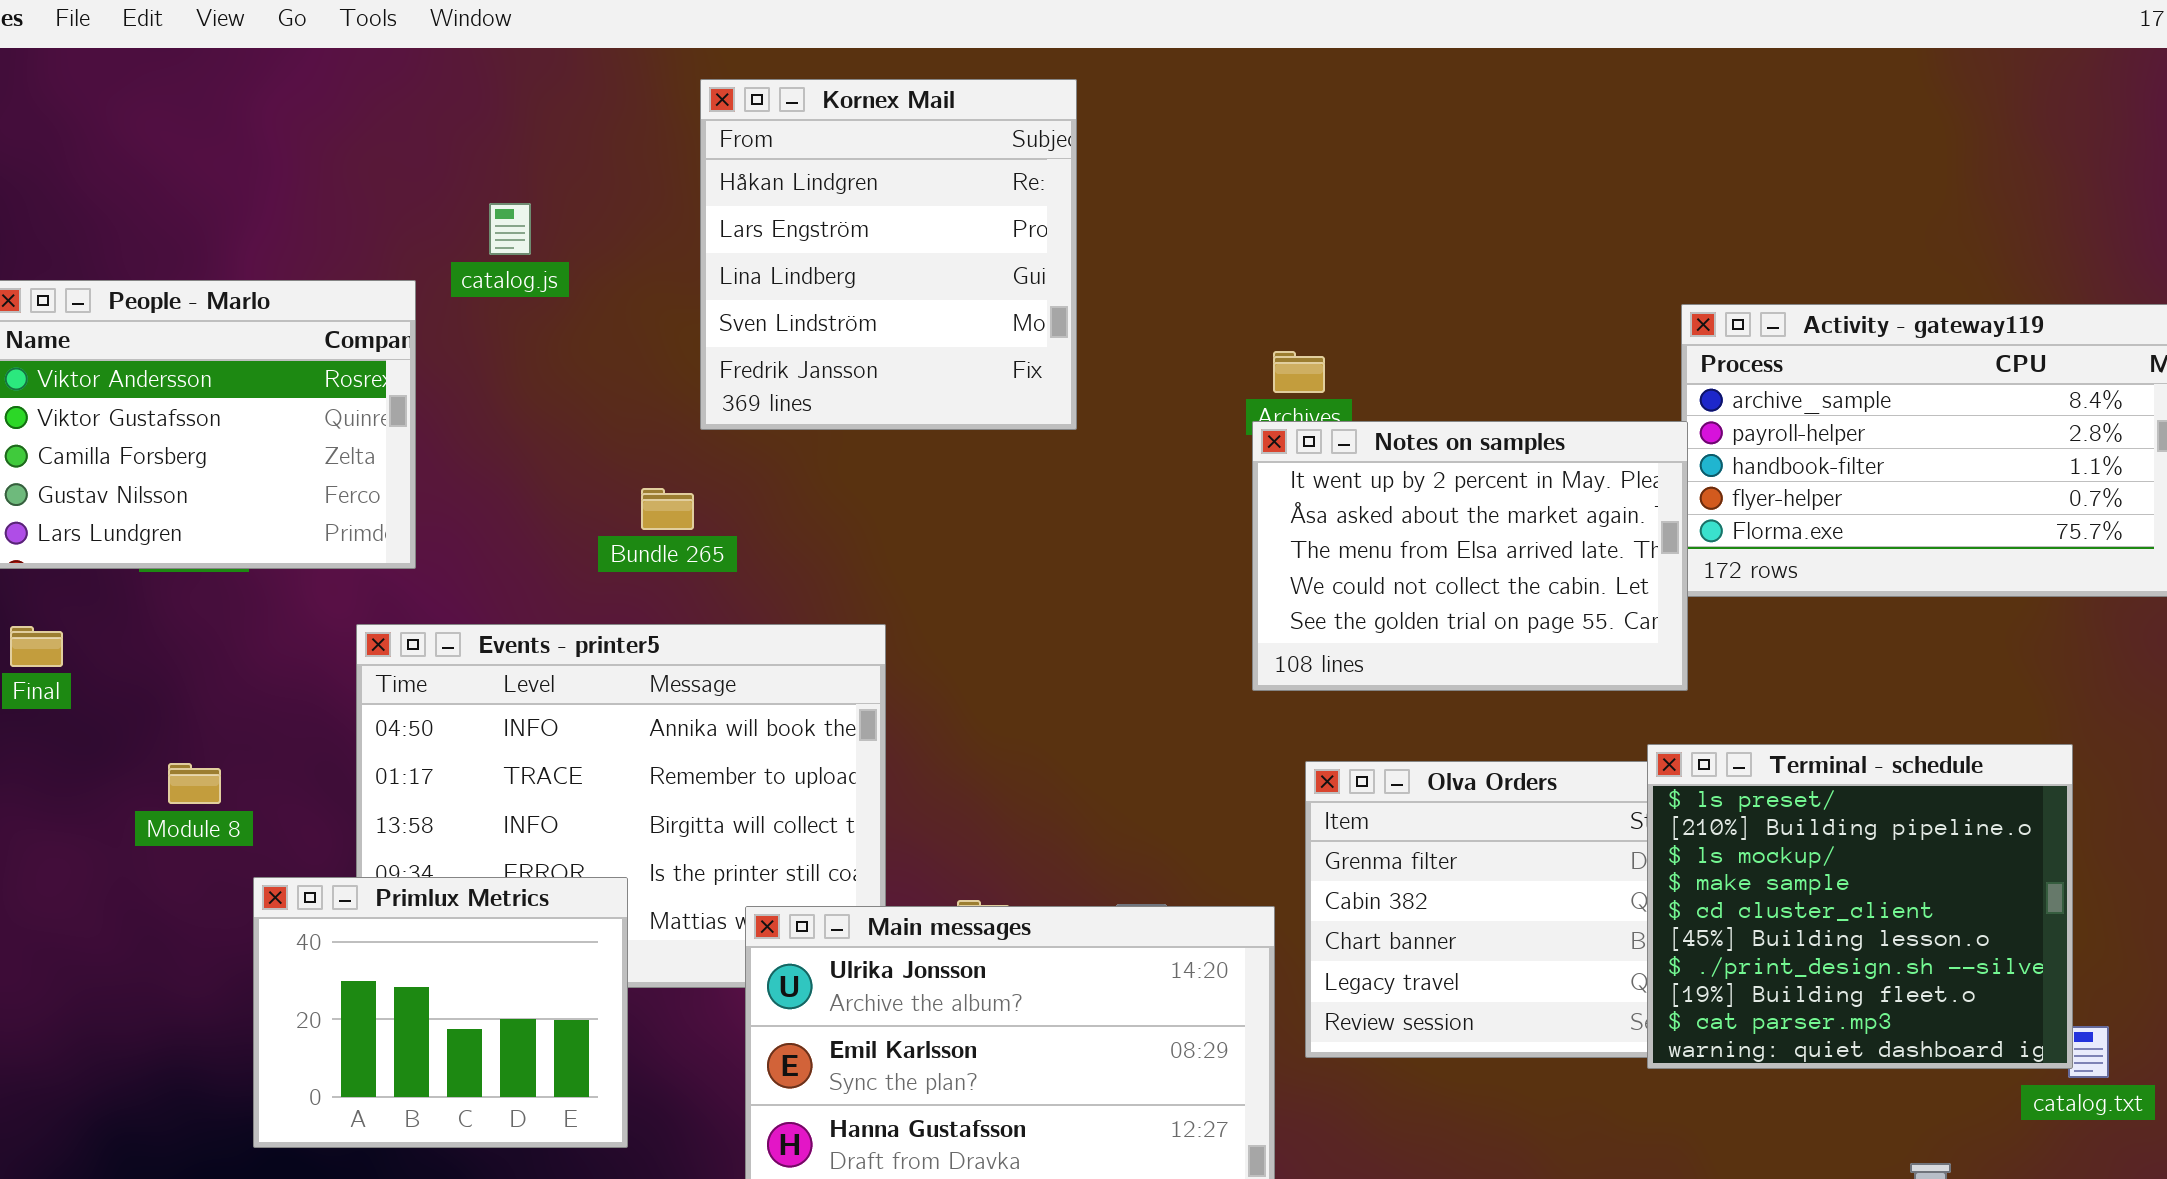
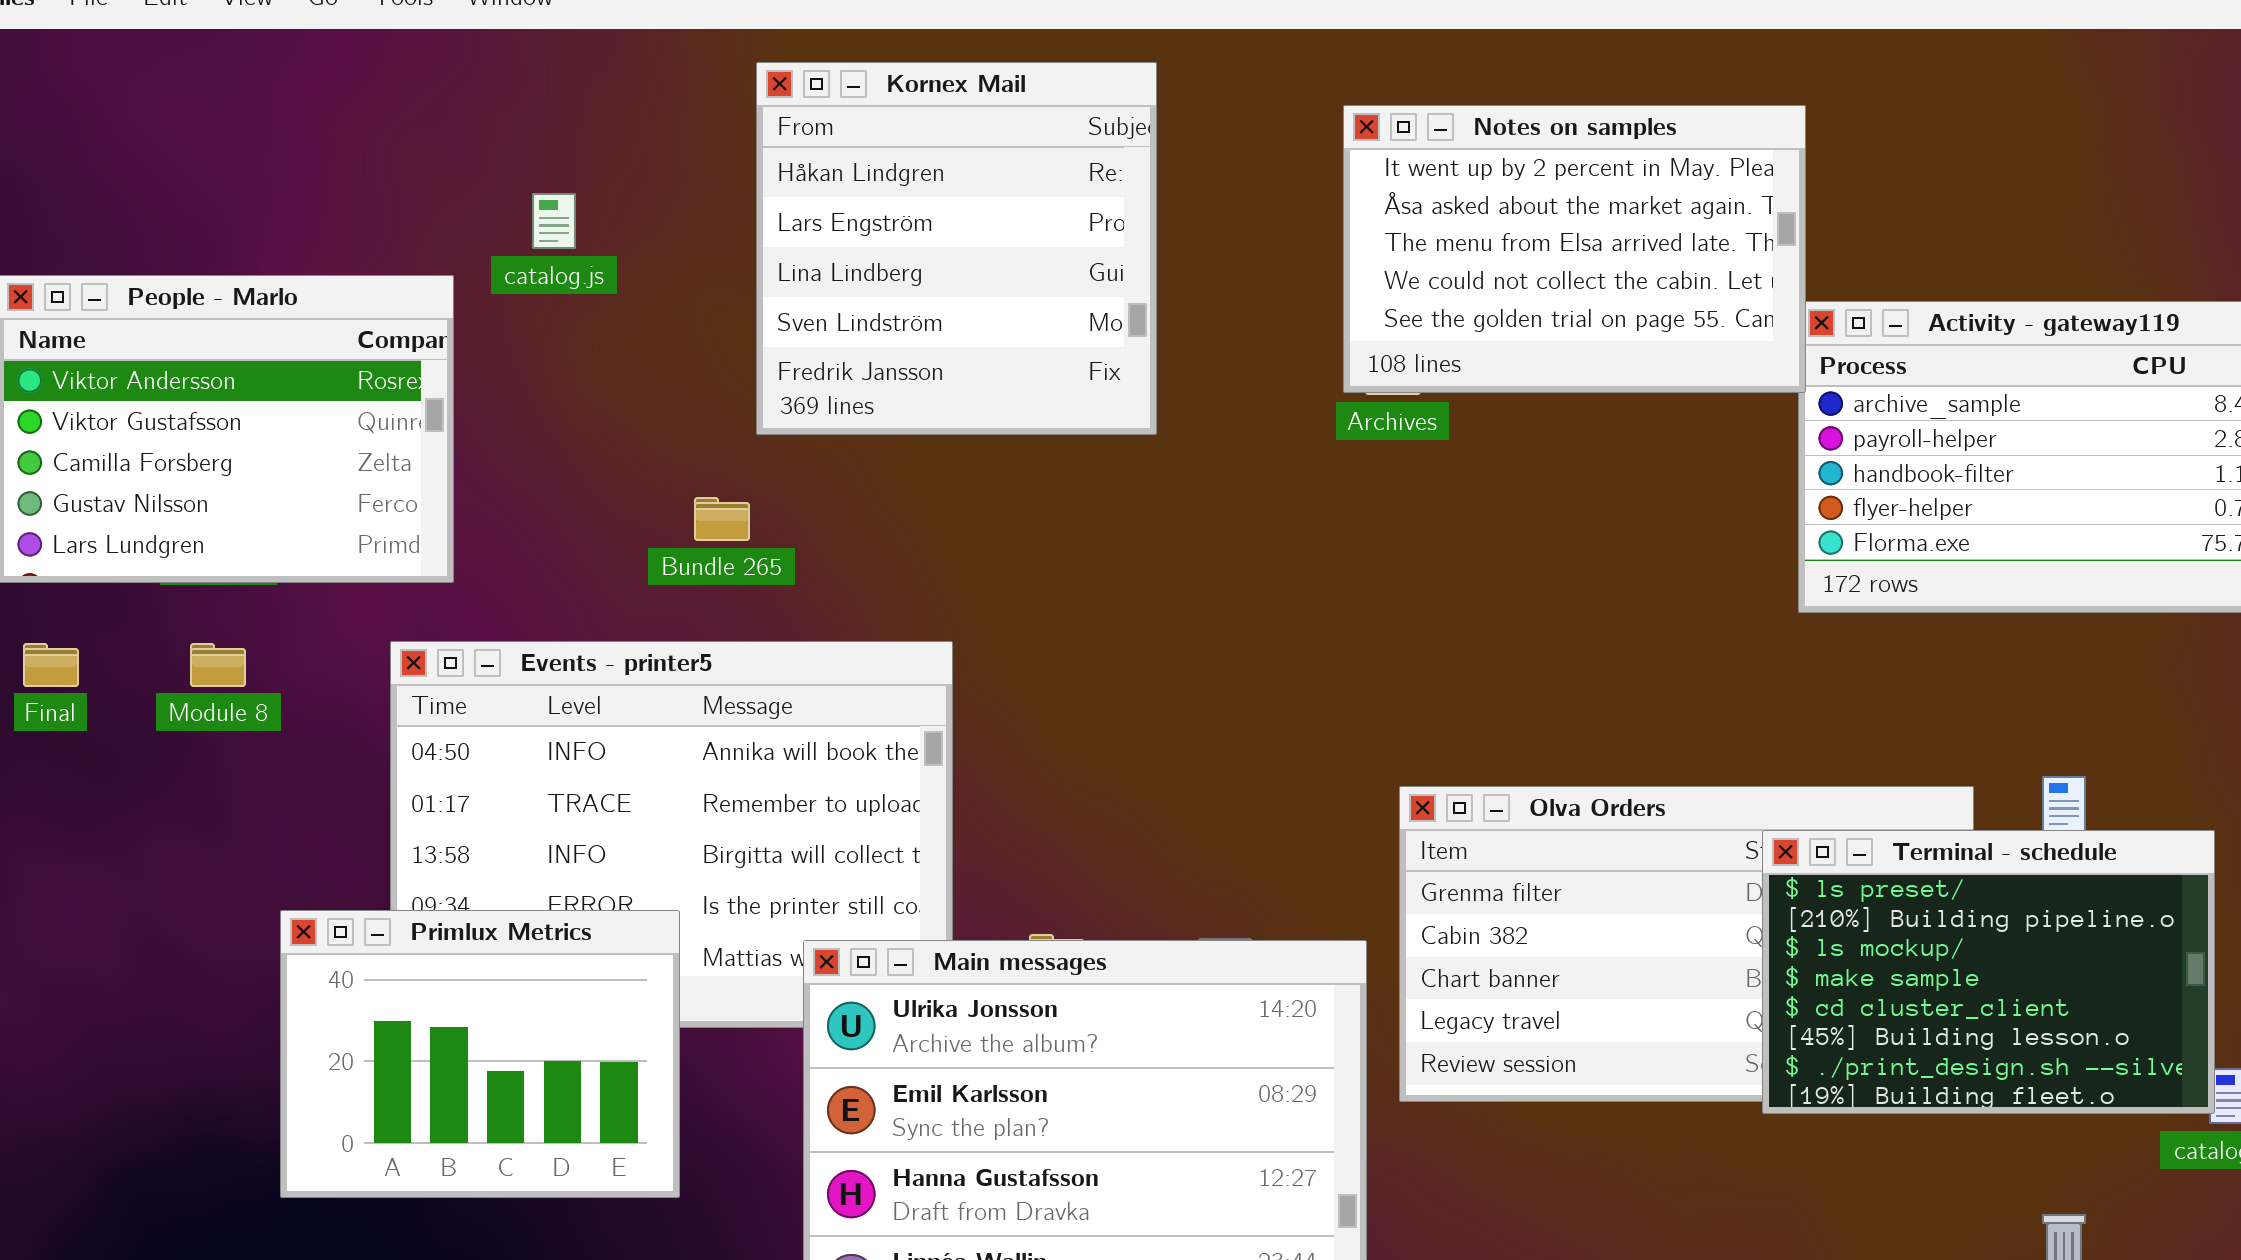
Notes on samples: [1252,421,1688,691] -> [1343,105,1806,393], moved
Terminal - schedule: [1647,744,2073,1069] -> [1762,830,2215,1114], resized
Module 8: [168,763,221,804] -> [190,643,246,687], moved

